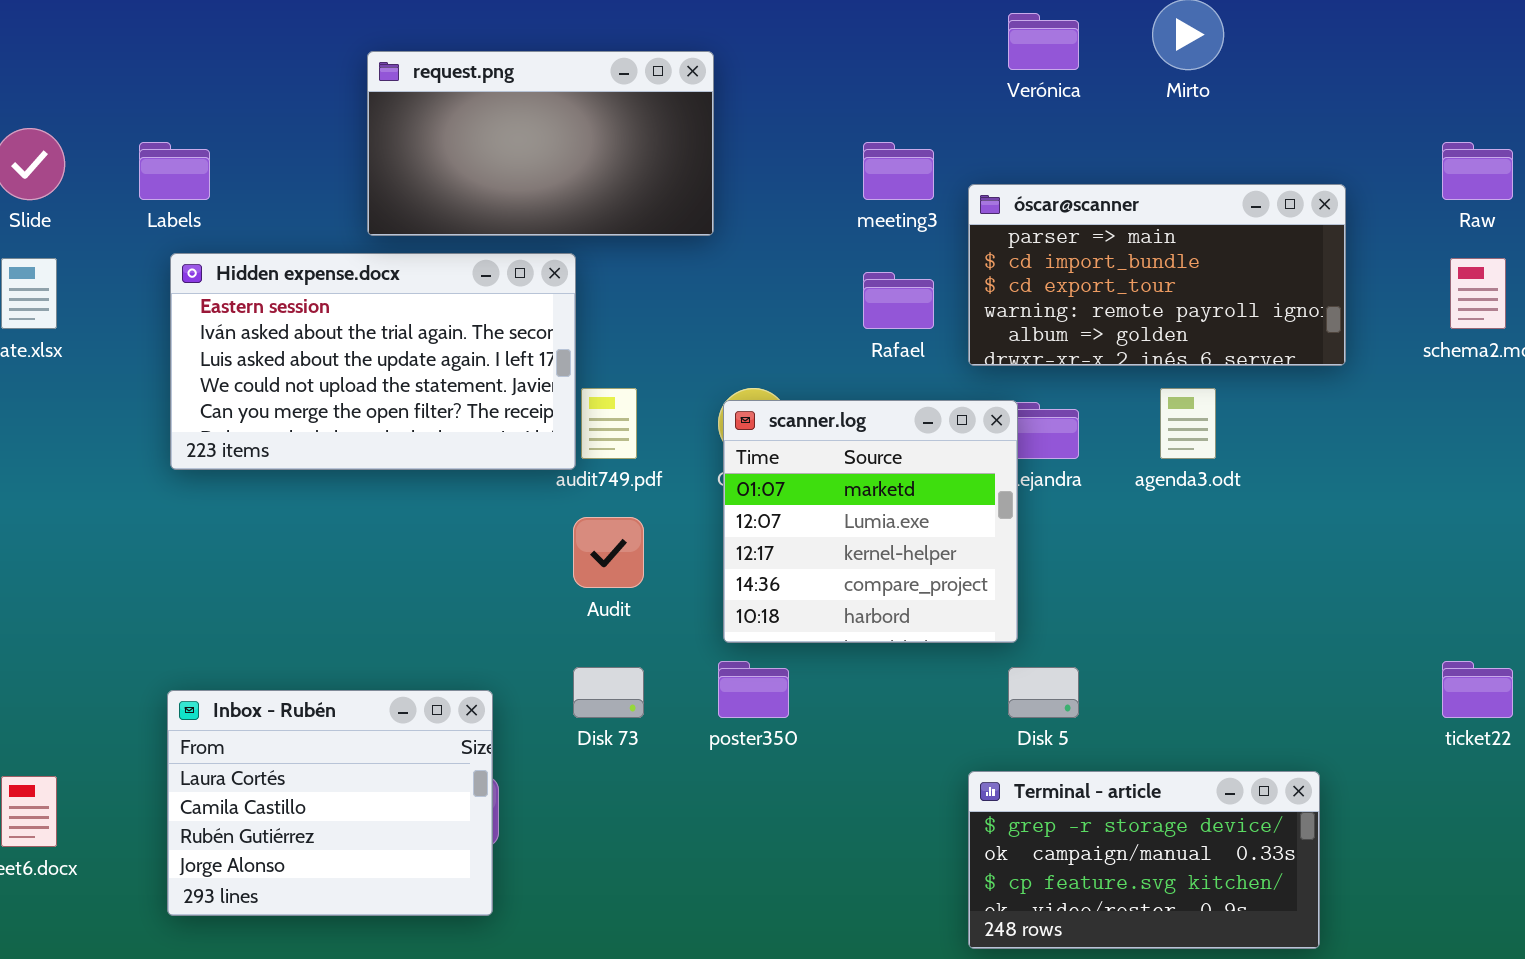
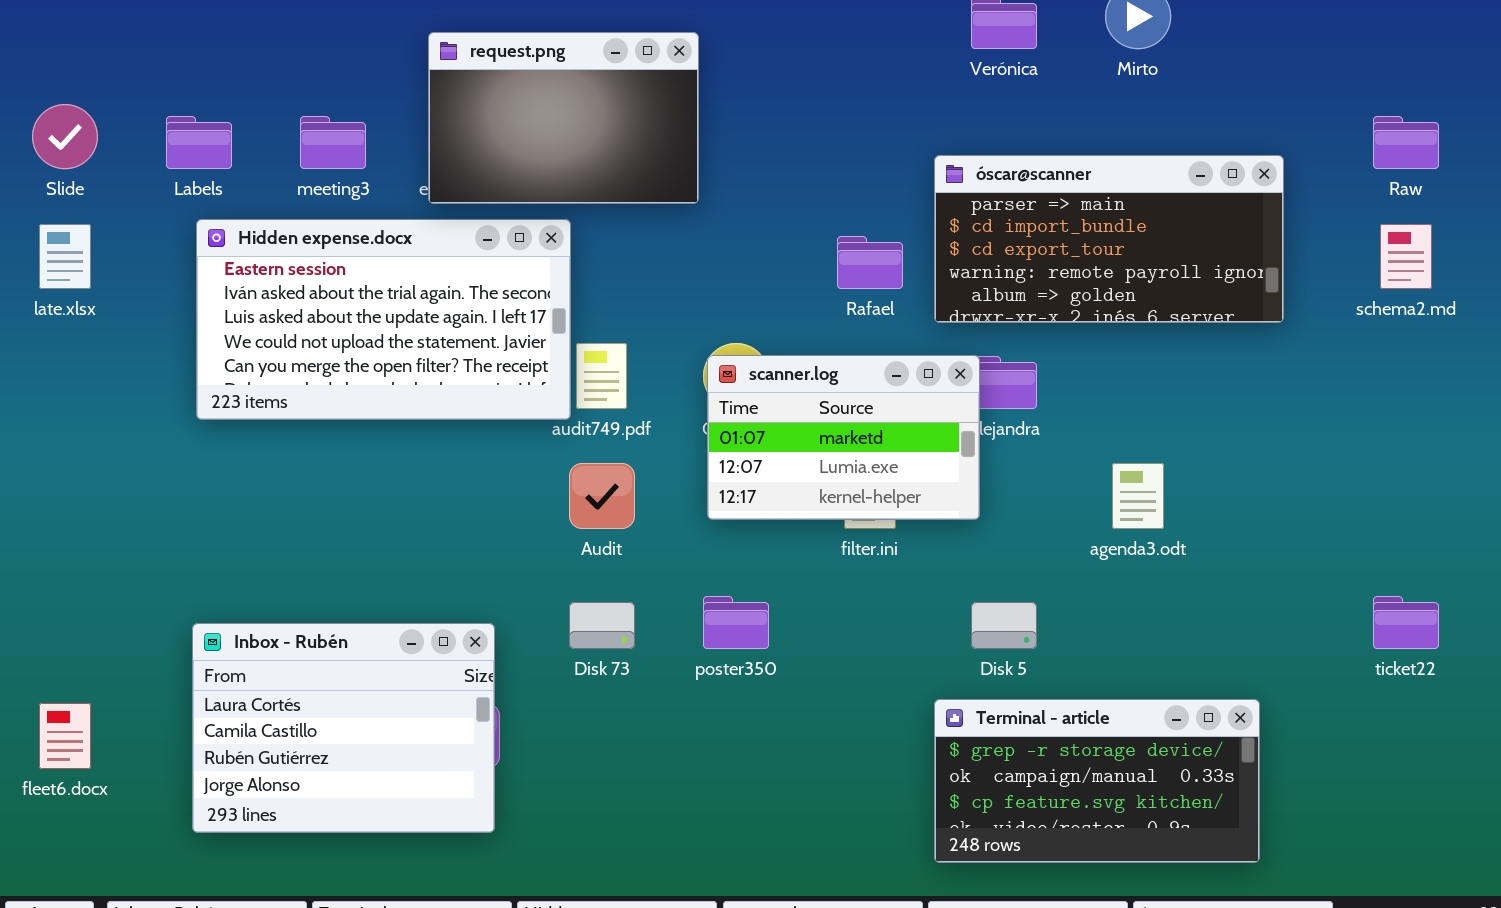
request.png: [367,51,714,236] -> [428,32,699,204], resized
meeting3: [863,142,934,200] -> [300,116,366,169], moved
agenda3.odt: [1160,388,1216,459] -> [1112,463,1164,529], moved
scanner.log: [723,400,1018,643] -> [707,355,980,520], resized

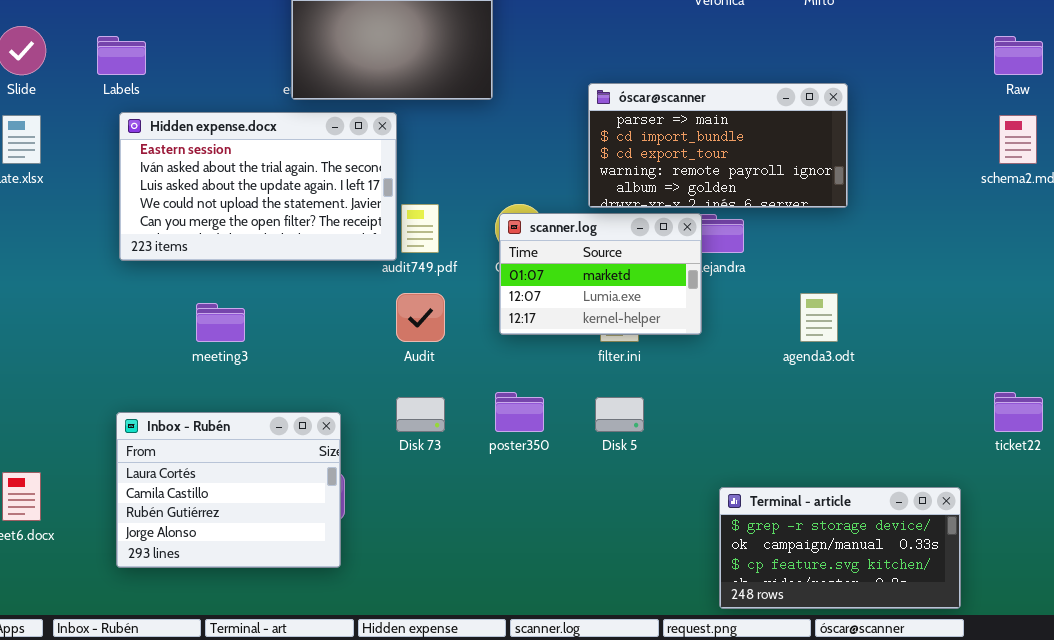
meeting3: [300,116,366,169] -> [196,303,245,342], moved
óscar@scanner: [934,155,1284,323] -> [588,83,848,208], moved
Disk 5: [971,602,1037,649] -> [595,397,644,432], moved
Terminal - article: [934,699,1260,863] -> [719,487,961,609], moved

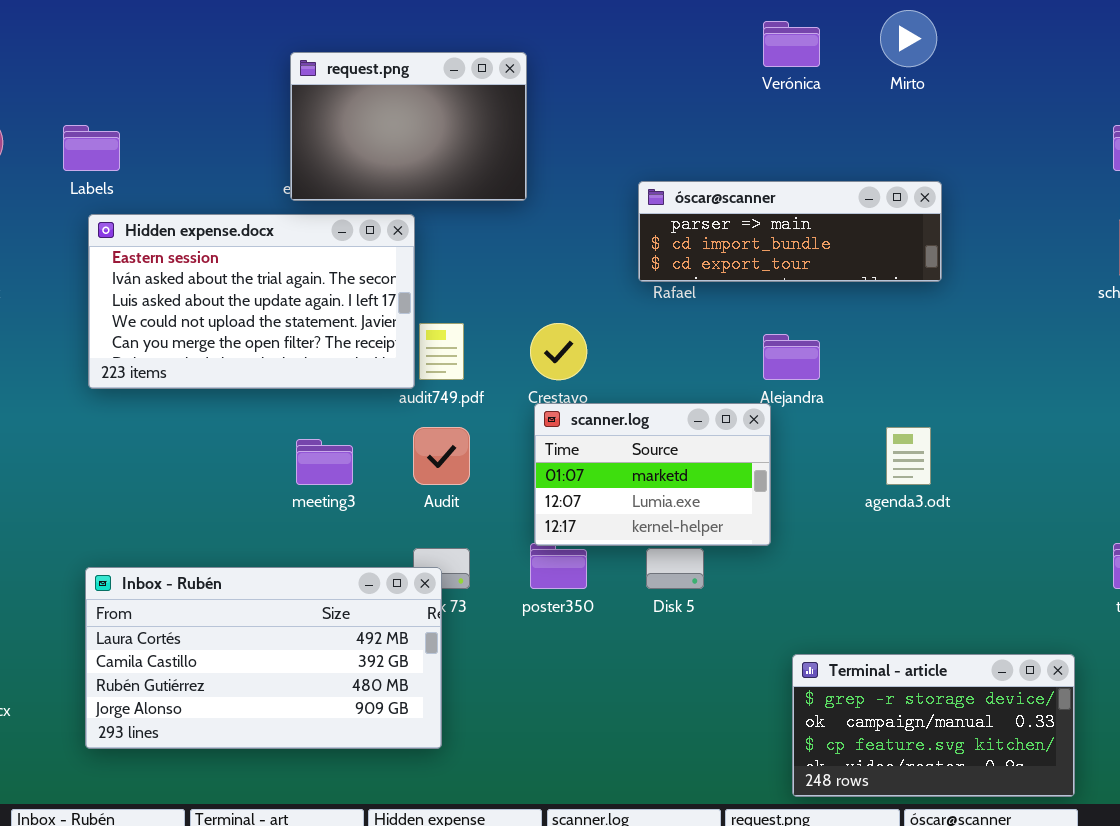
óscar@scanner: [588,83,848,208] -> [638,181,942,282], resized
scanner.log: [499,213,702,335] -> [534,403,771,546], moved
meeting3: [196,303,245,342] -> [296,439,353,485], moved
Inbox - Rubén: [116,412,341,568] -> [85,567,442,749], resized

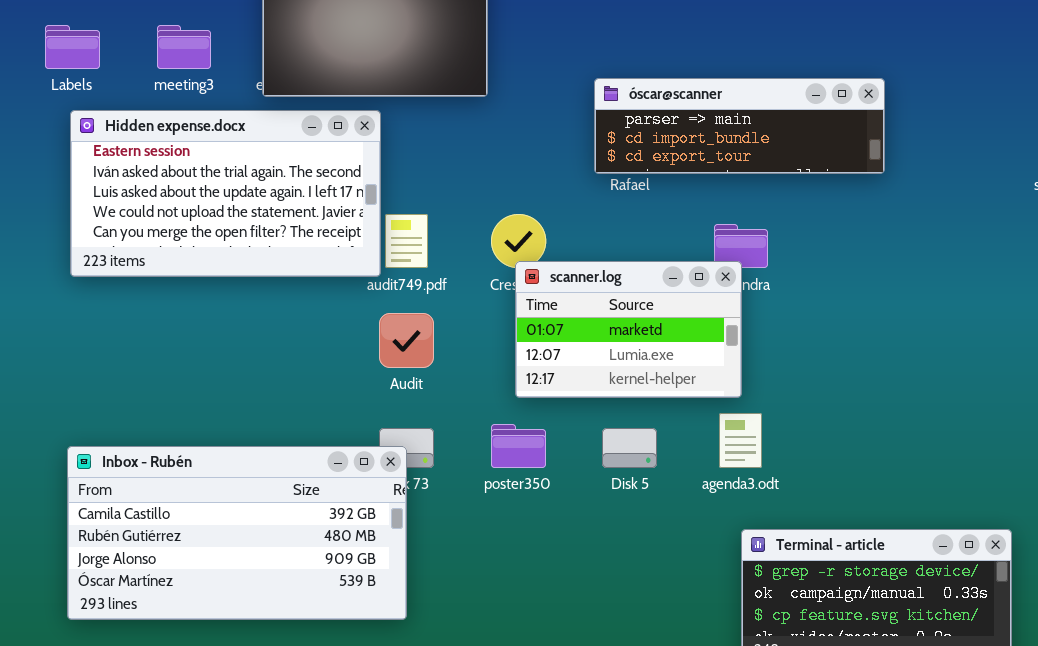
scanner.log: [534,403,771,546] -> [515,261,742,398], moved
agenda3.odt: [886,427,931,485] -> [719,413,762,468], moved
meeting3: [296,439,353,485] -> [157,25,211,69], moved
Inbox - Rubén: [85,567,442,749] -> [67,446,407,620], scrolled down 1 row

